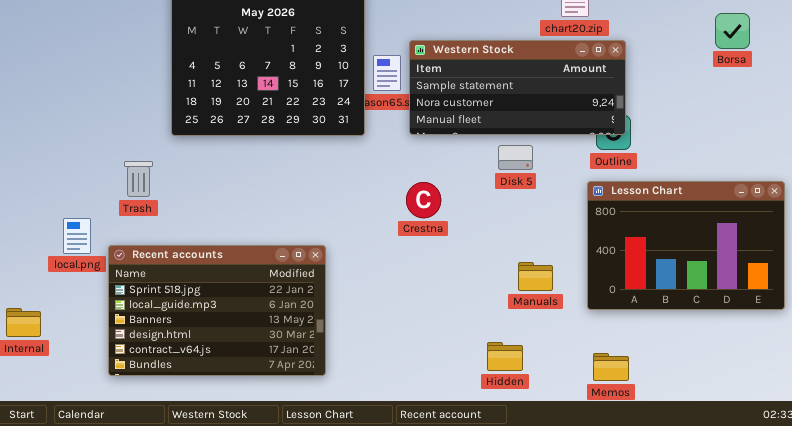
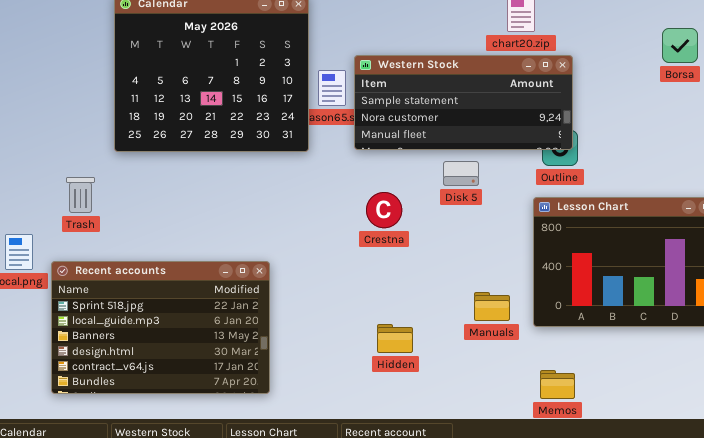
Crestna: [406,182,441,218] -> [366,192,402,228], moved
Manuals: [518,262,553,291] -> [474,292,510,321], moved
Hidden: [487,342,523,371] -> [377,324,413,353], moved

